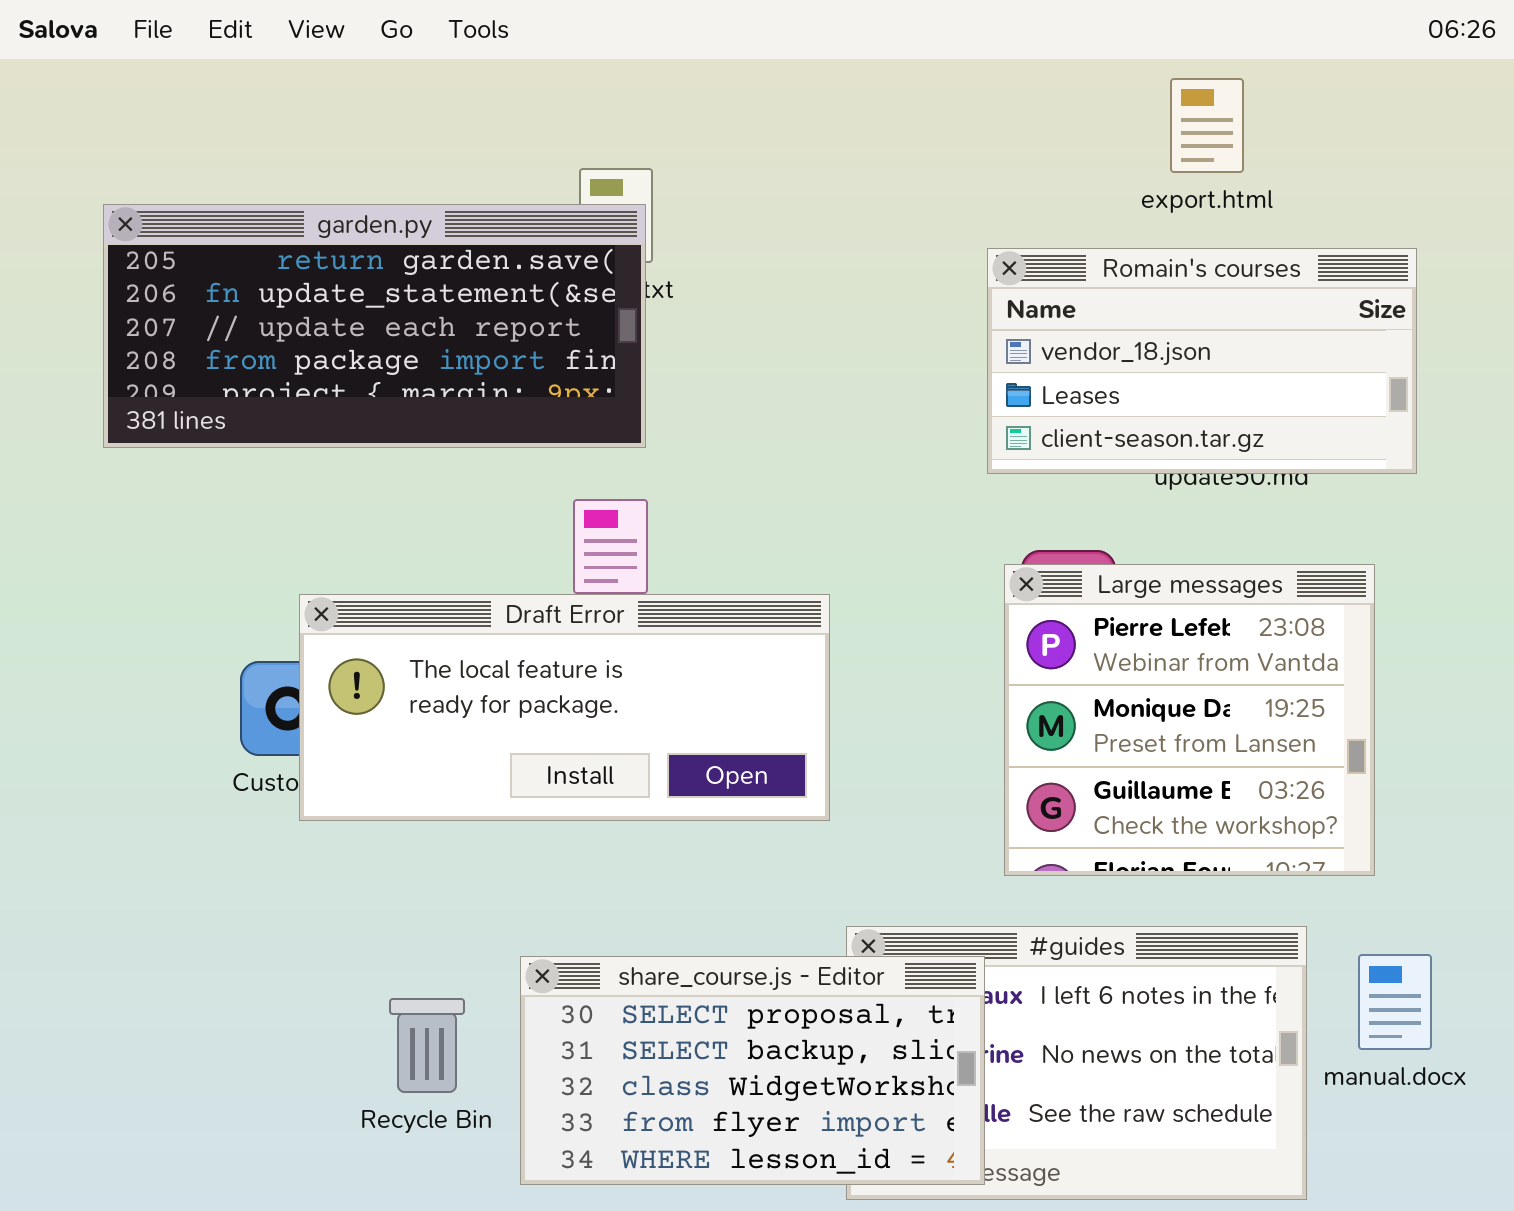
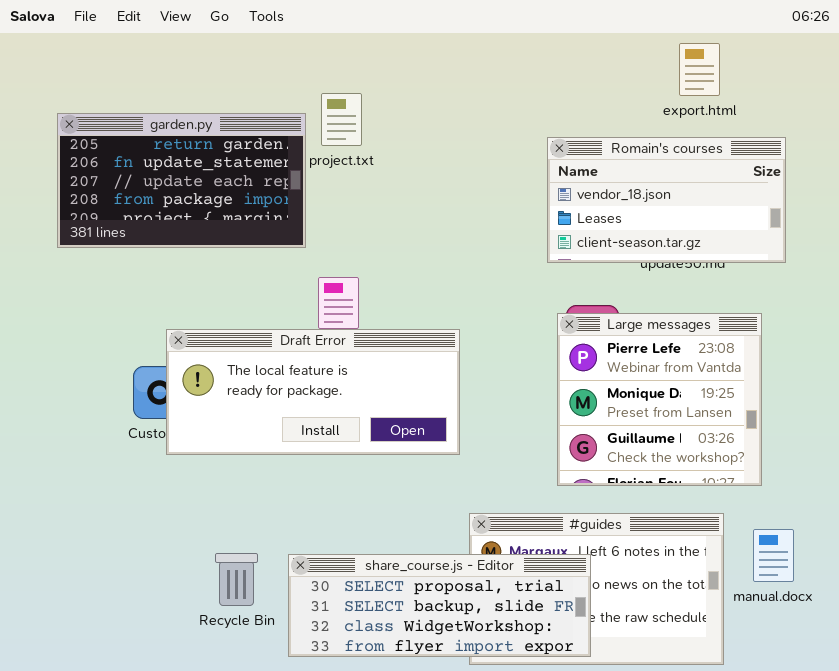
export.html: [1170,78,1244,173] -> [679,43,720,96], moved
garden.py: [103,204,646,448] -> [57,113,306,248], resized
share_course.js - Editor: [520,956,985,1185] -> [288,554,591,657], resized

